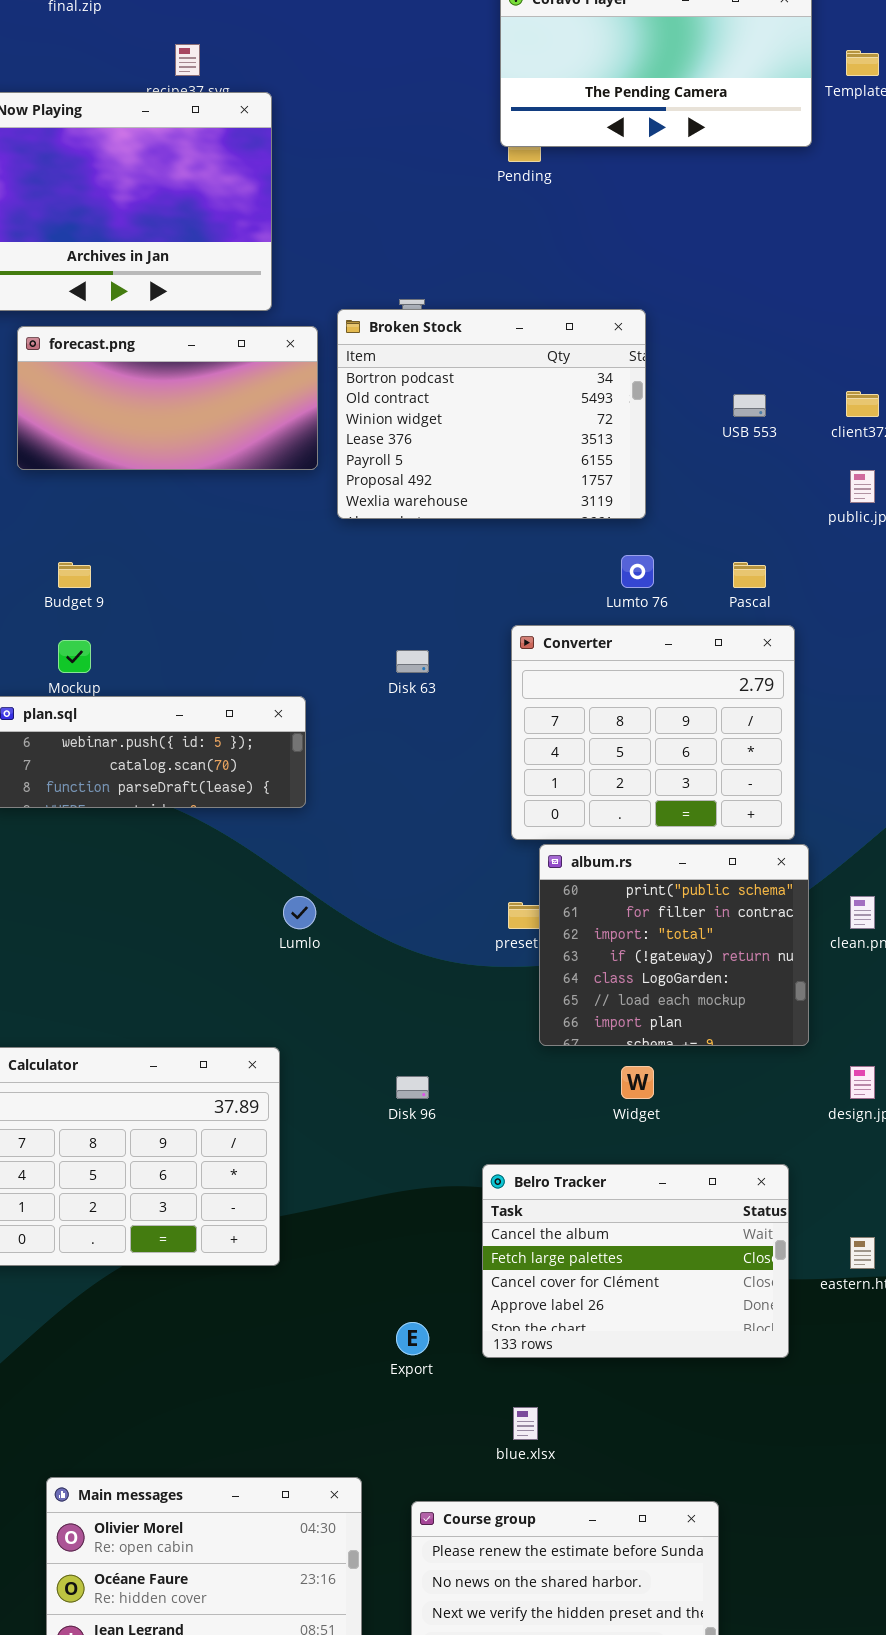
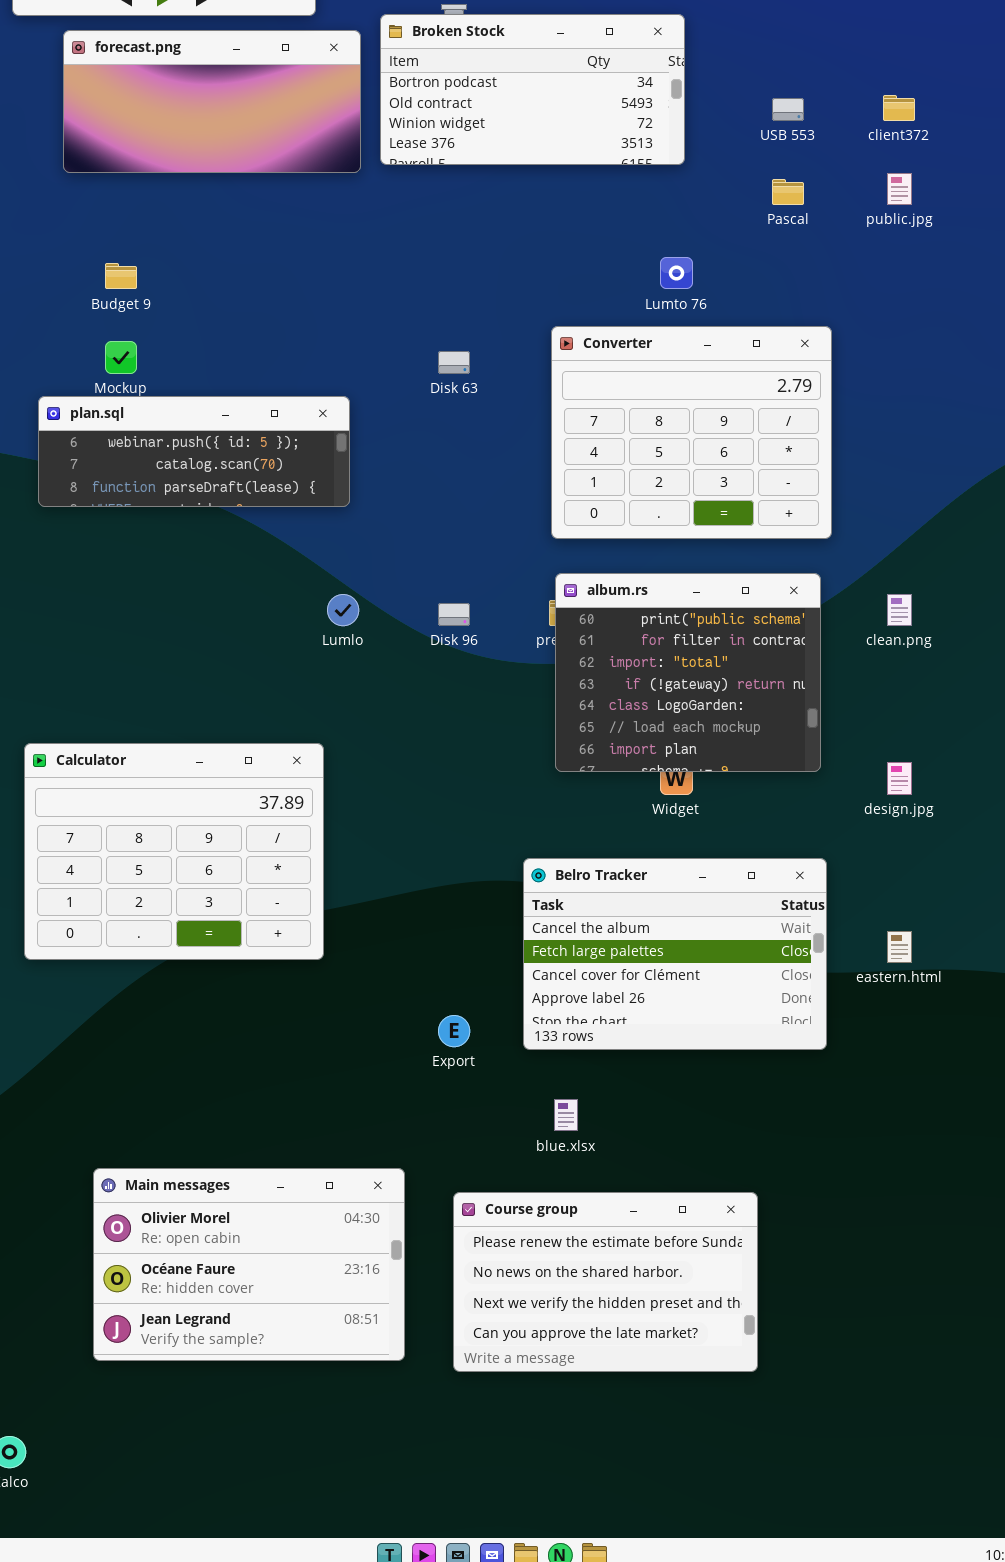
Broken Stock: [337,309,646,519] -> [380,14,685,165], resized
Pascal: [733,562,766,588] -> [772,179,804,205], moved
album.rs: [539,844,809,1046] -> [555,573,821,772], moved
Disk 96: [396,1076,429,1099] -> [438,603,470,626], moved

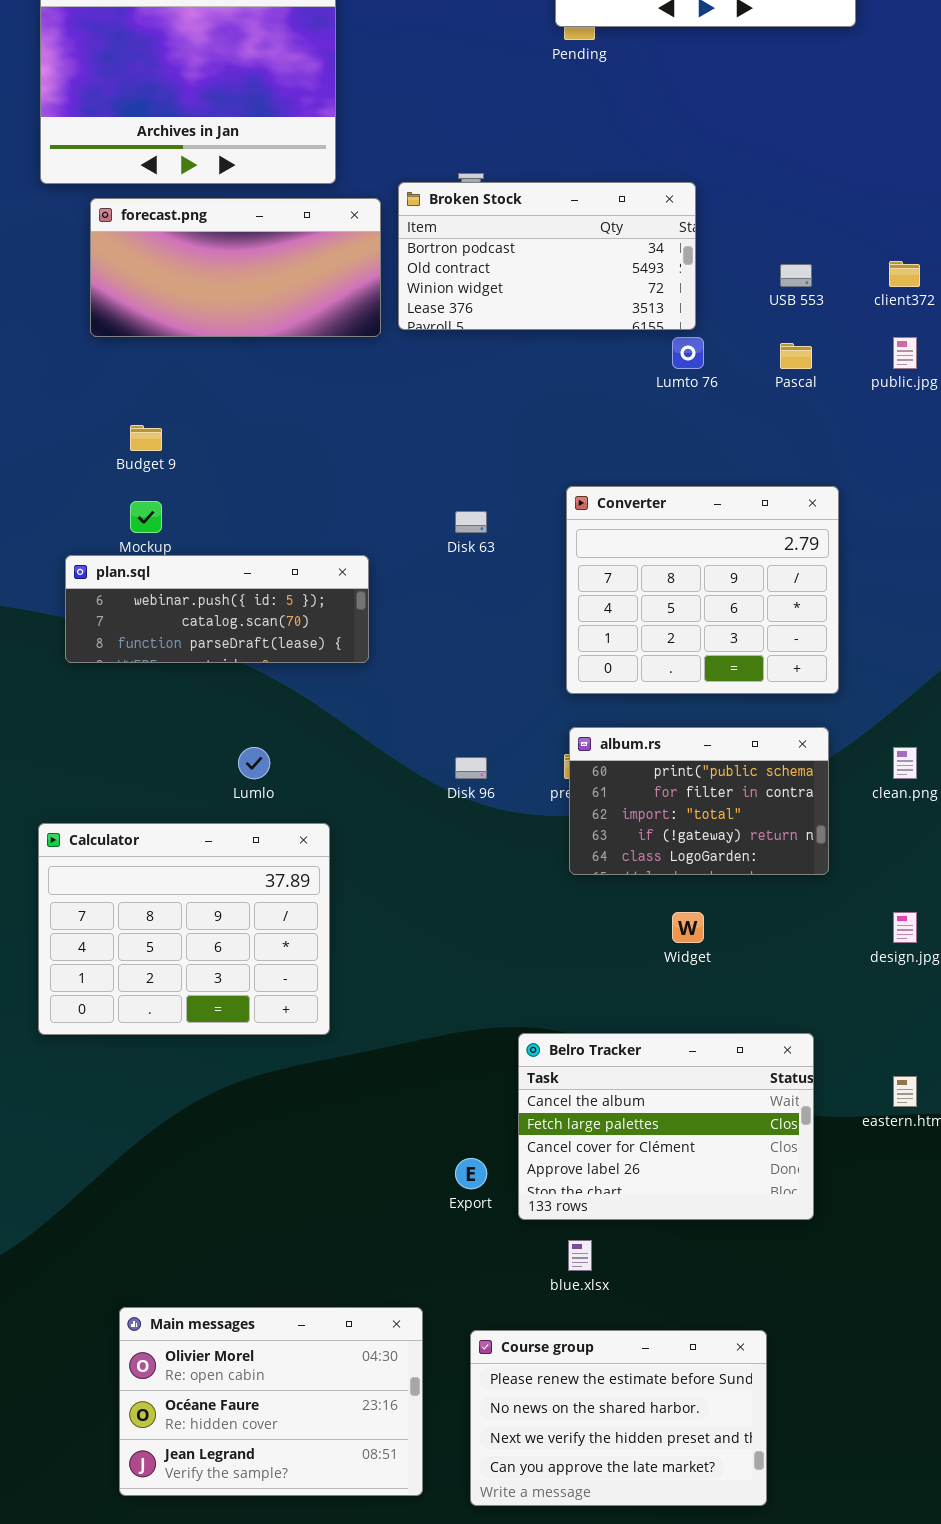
Lumto 76: [660,257,693,289] -> [672,337,704,369], moved
album.rs: [555,573,821,772] -> [569,727,829,875], resized
Lumlo: [327,594,359,626] -> [238,747,270,779], moved
Calculator: [24,743,324,960] -> [38,823,330,1035], moved
Belro Tracker: [523,858,827,1050] -> [518,1033,814,1220], moved

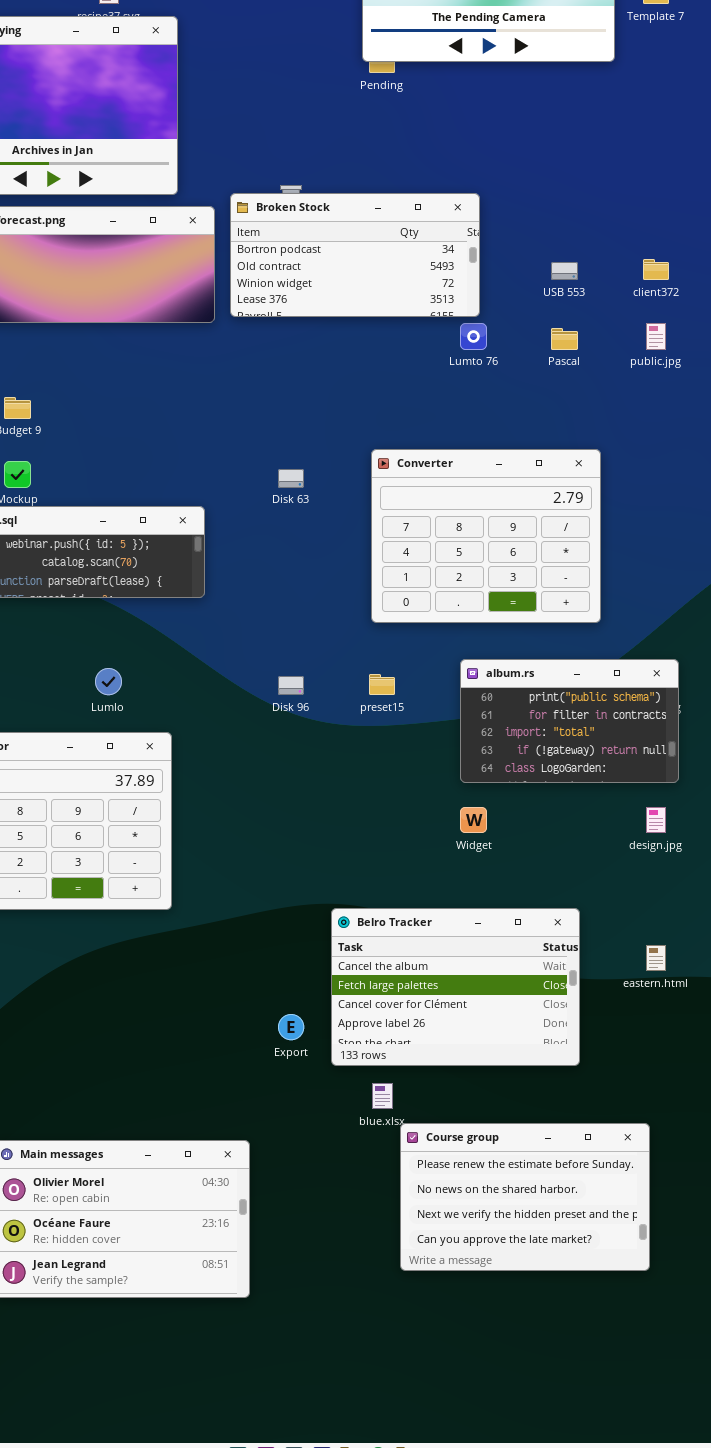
album.rs: [569,727,829,875] -> [460,659,679,783], moved
Course group: [470,1330,767,1506] -> [400,1123,650,1271], moved

